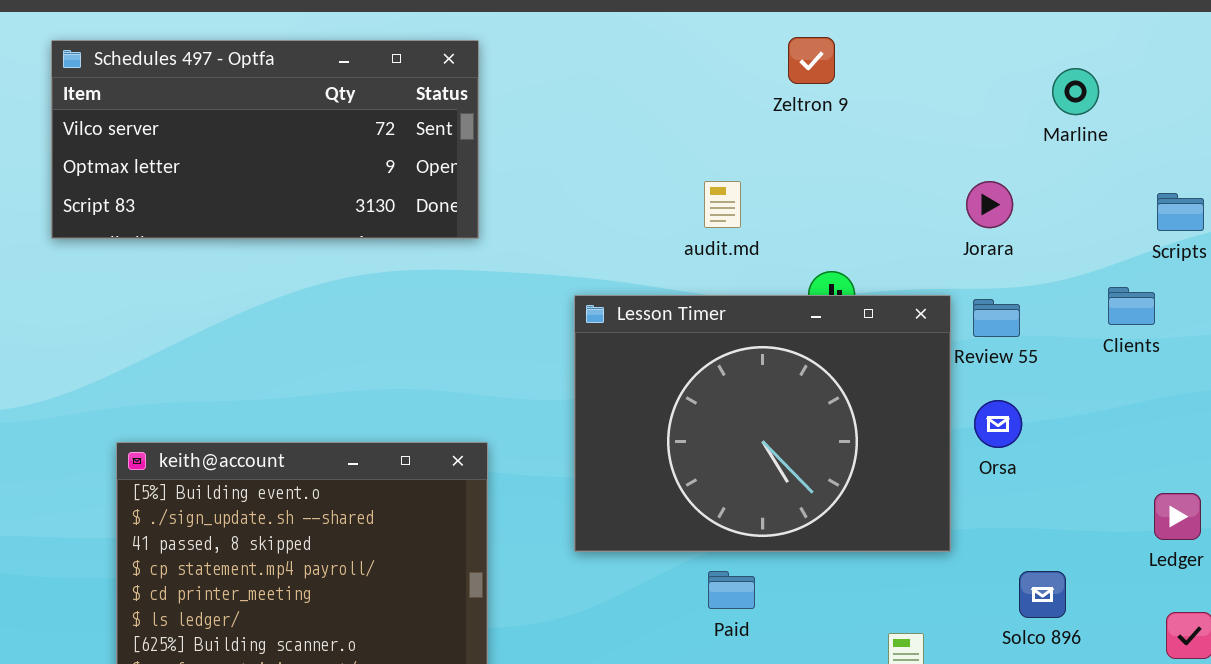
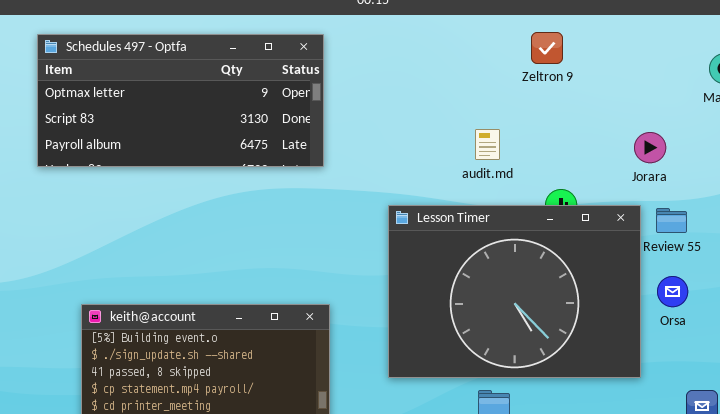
Schedules 497 - Optfa: [51,40,479,239] -> [37,34,324,167], scrolled down 1 row
Jorara: [966,181,1013,228] -> [634,132,666,163], moved

